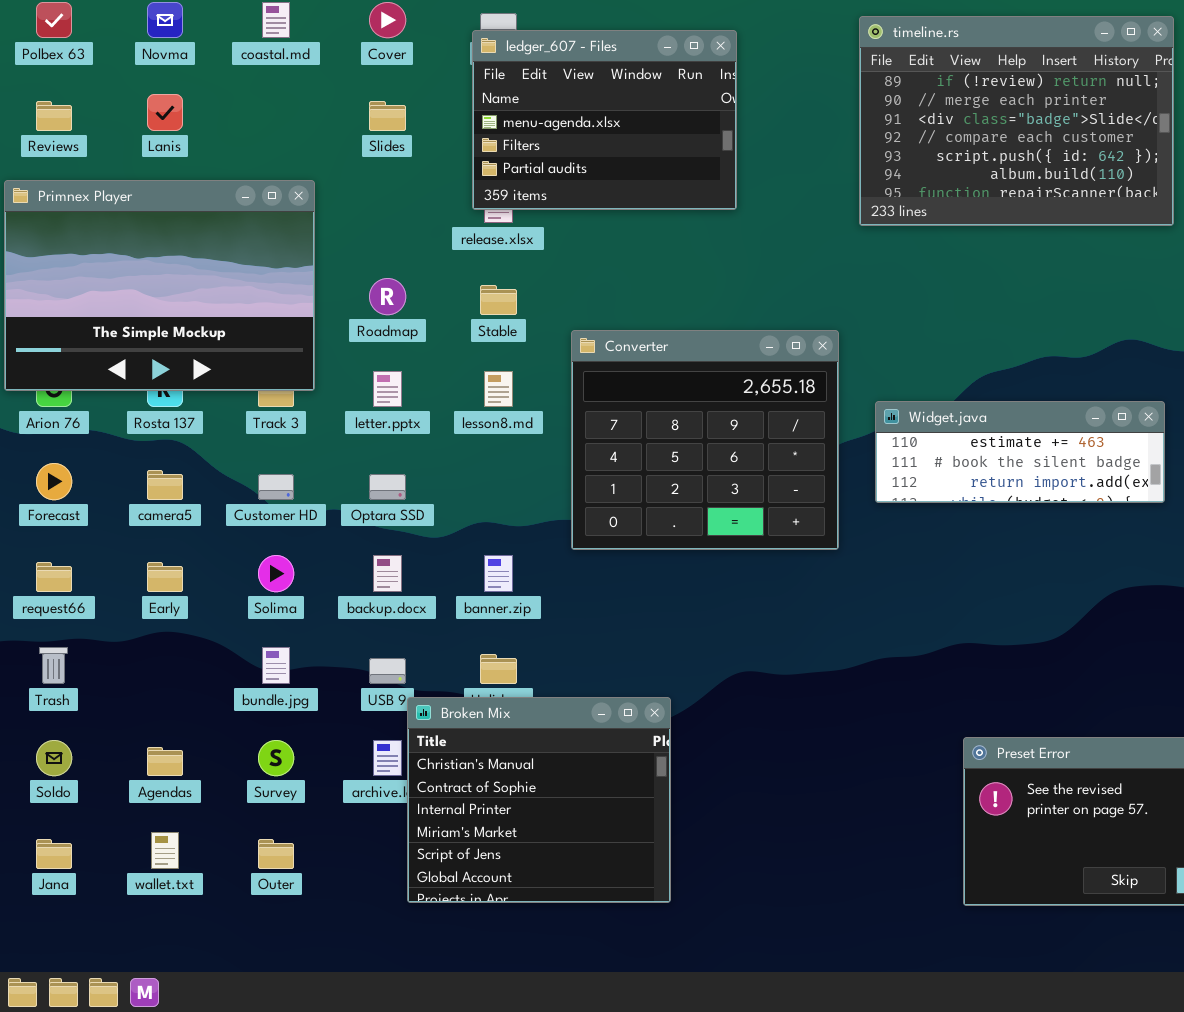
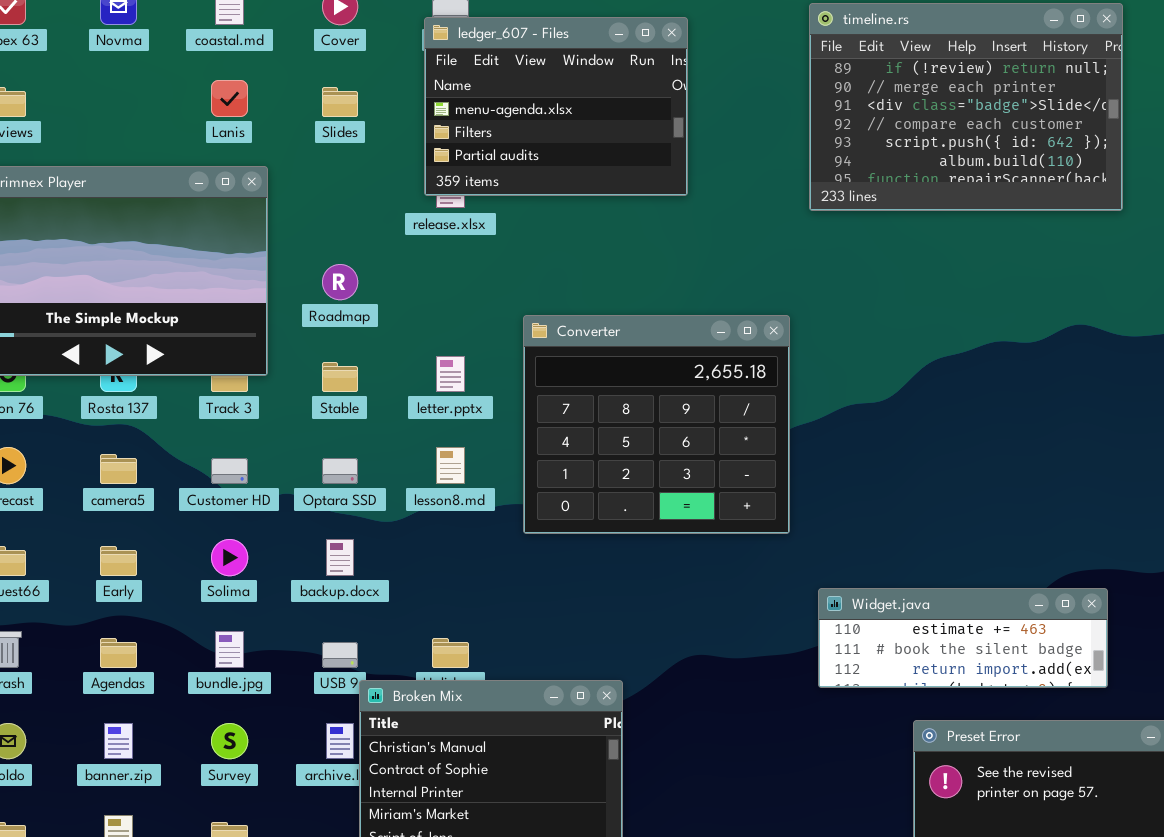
Lanis: [147,94,183,131] -> [211,80,248,117], moved
Stable: [480,285,517,315] -> [322,362,358,392], moved
letter.pptx: [373,371,402,407] -> [436,356,465,392], moved
lesson8.md: [484,371,513,407] -> [436,447,465,484], moved
Widget.java: [875,401,1165,503] -> [818,588,1108,688], moved
banner.zip: [484,555,513,592] -> [104,723,133,759], moved
Agendas: [147,747,183,776] -> [100,638,137,668], moved

